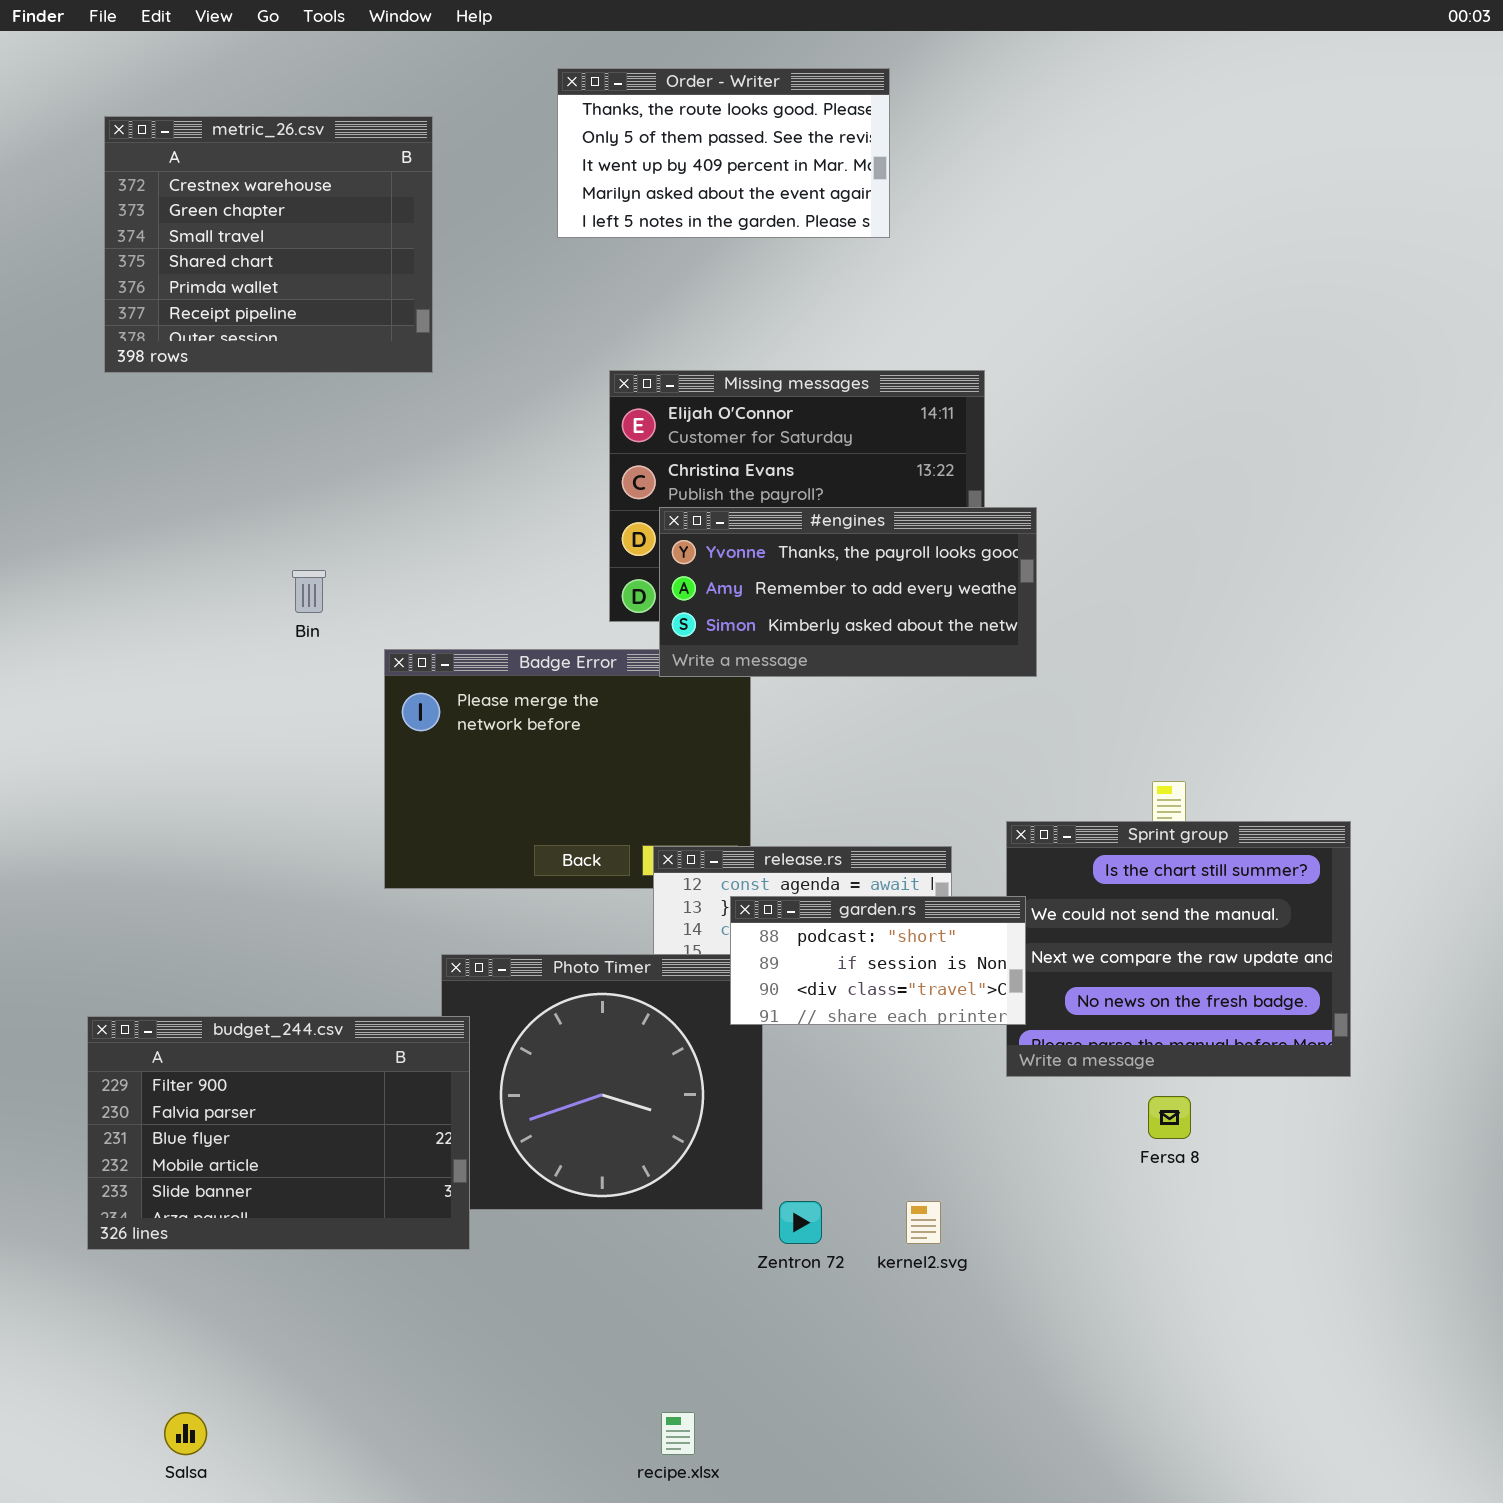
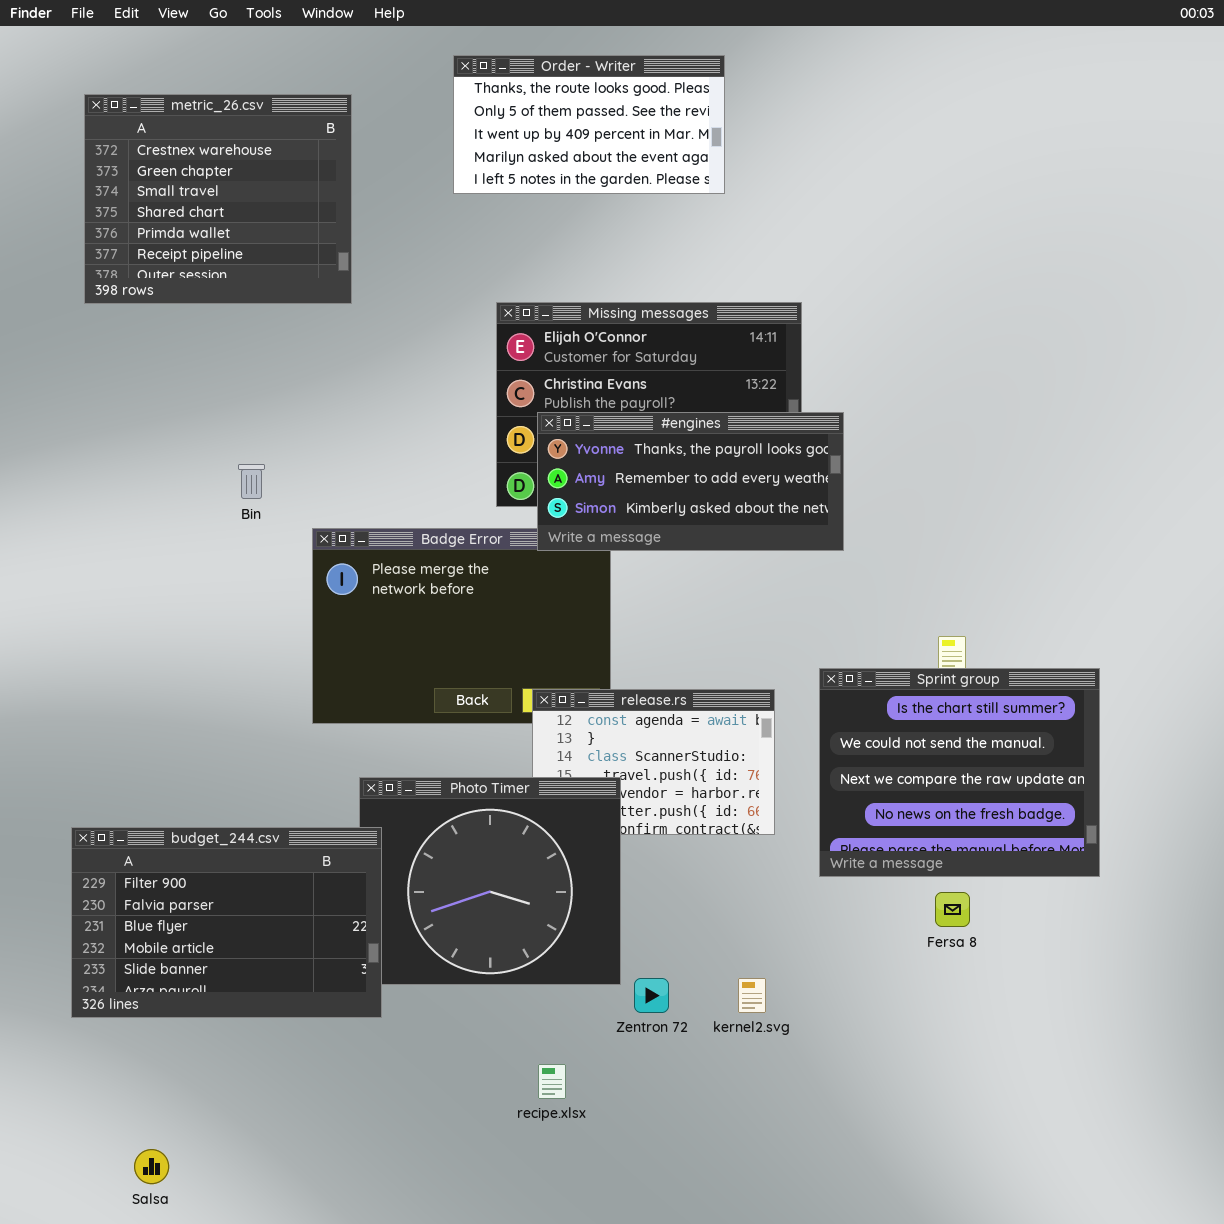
garden.rs: [730,896,1026,1025] -> none, closed
recipe.xlsx: [661,1412,695,1455] -> [538,1064,566,1099], moved

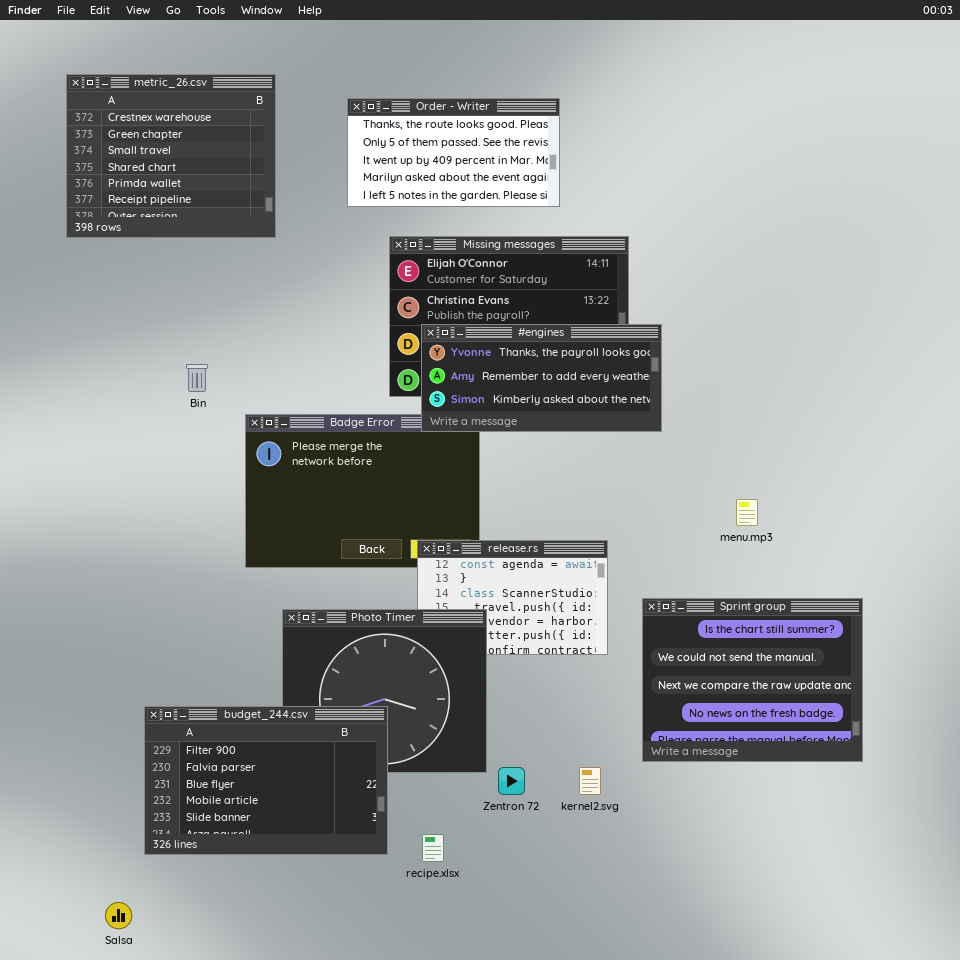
Order - Writer: [453,55,725,194] -> [347,98,560,207], moved
Sprint group: [819,668,1100,877] -> [642,598,863,762], moved
budget_244.csv: [71,827,382,1018] -> [144,706,388,855], moved

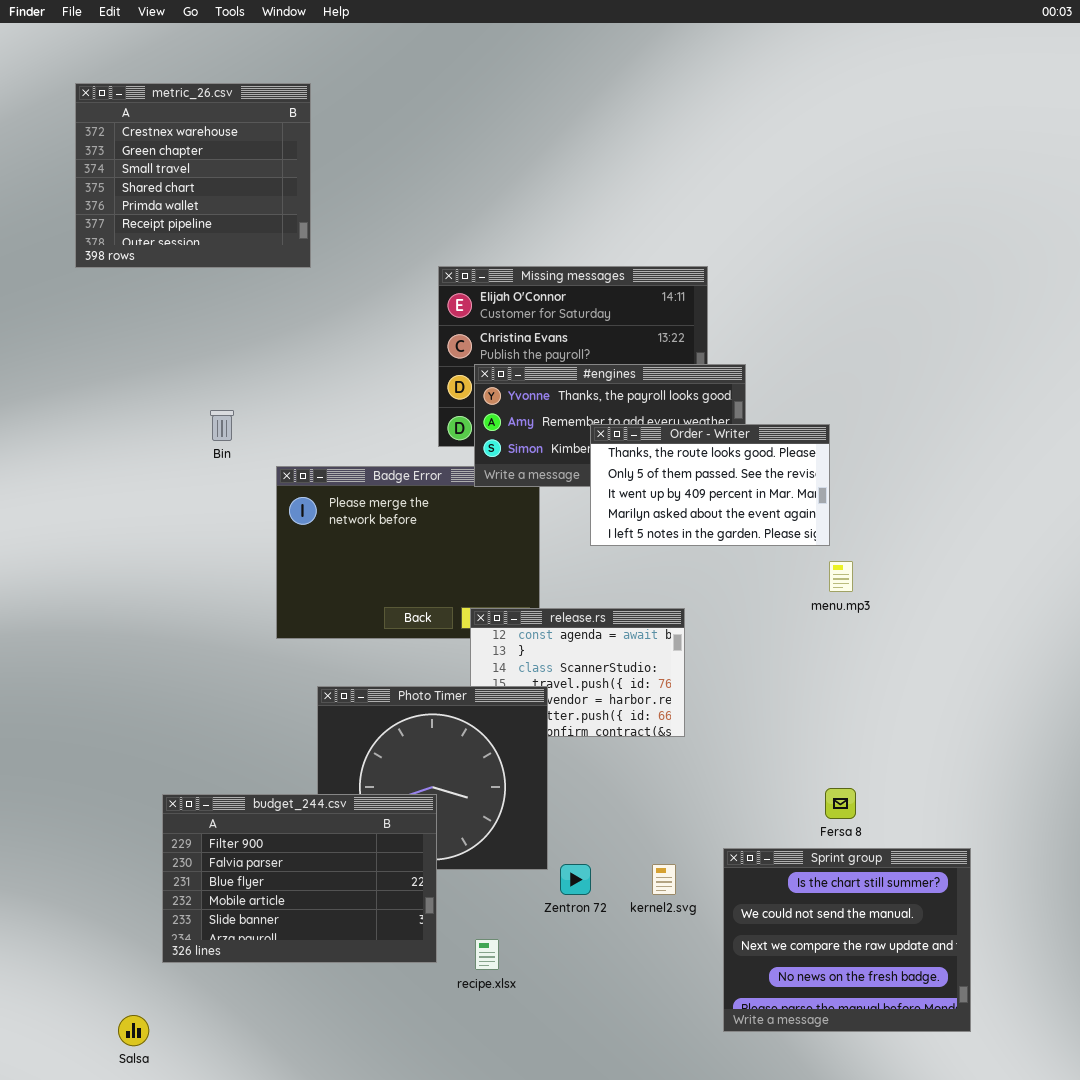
Order - Writer: [347,98,560,207] -> [590,424,830,546], moved
Sprint group: [642,598,863,762] -> [723,848,971,1032], moved

